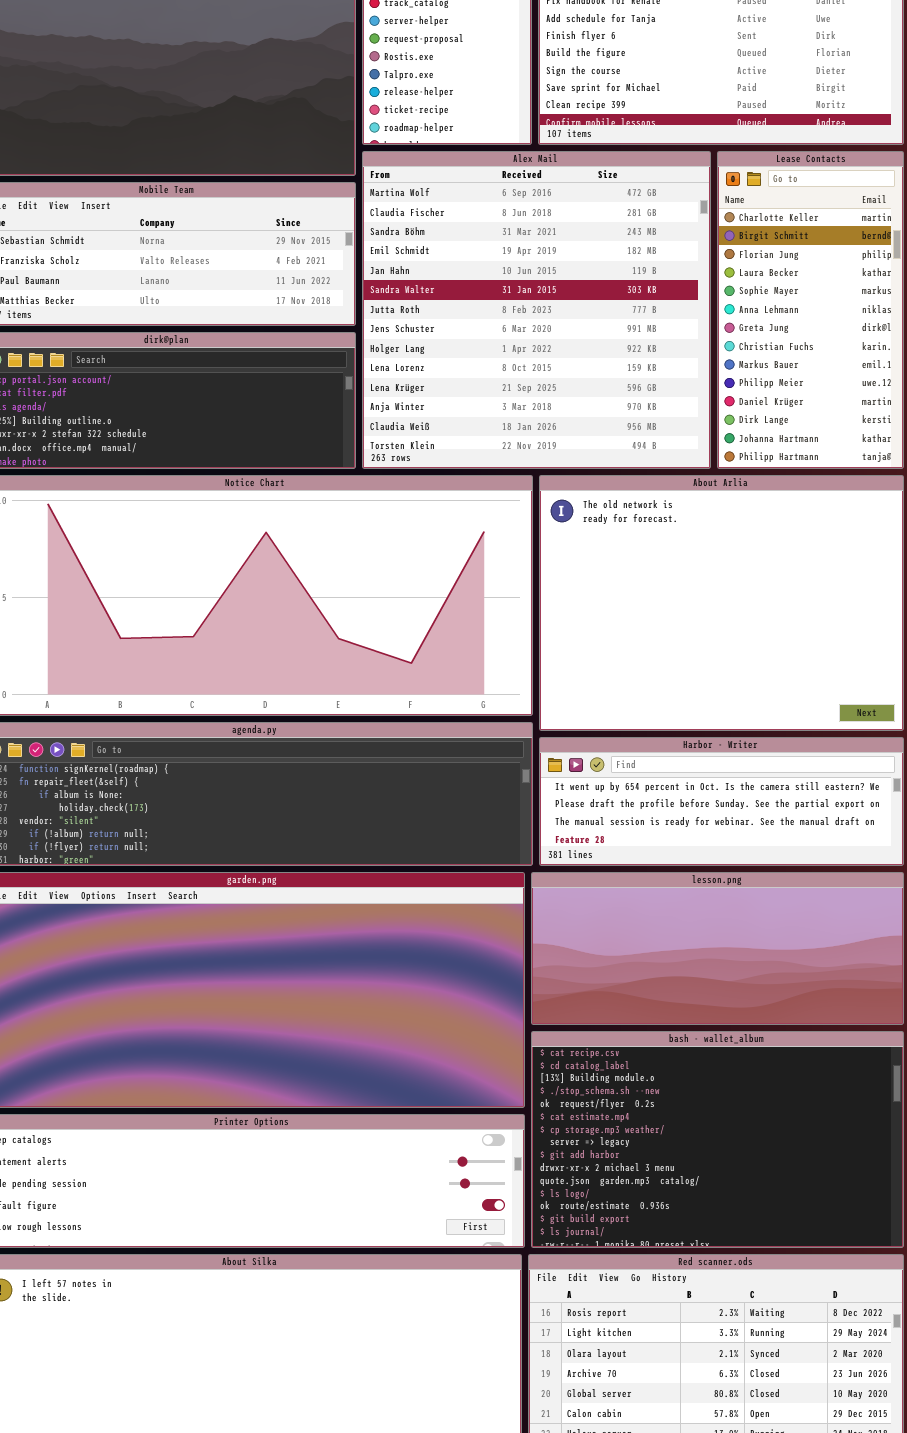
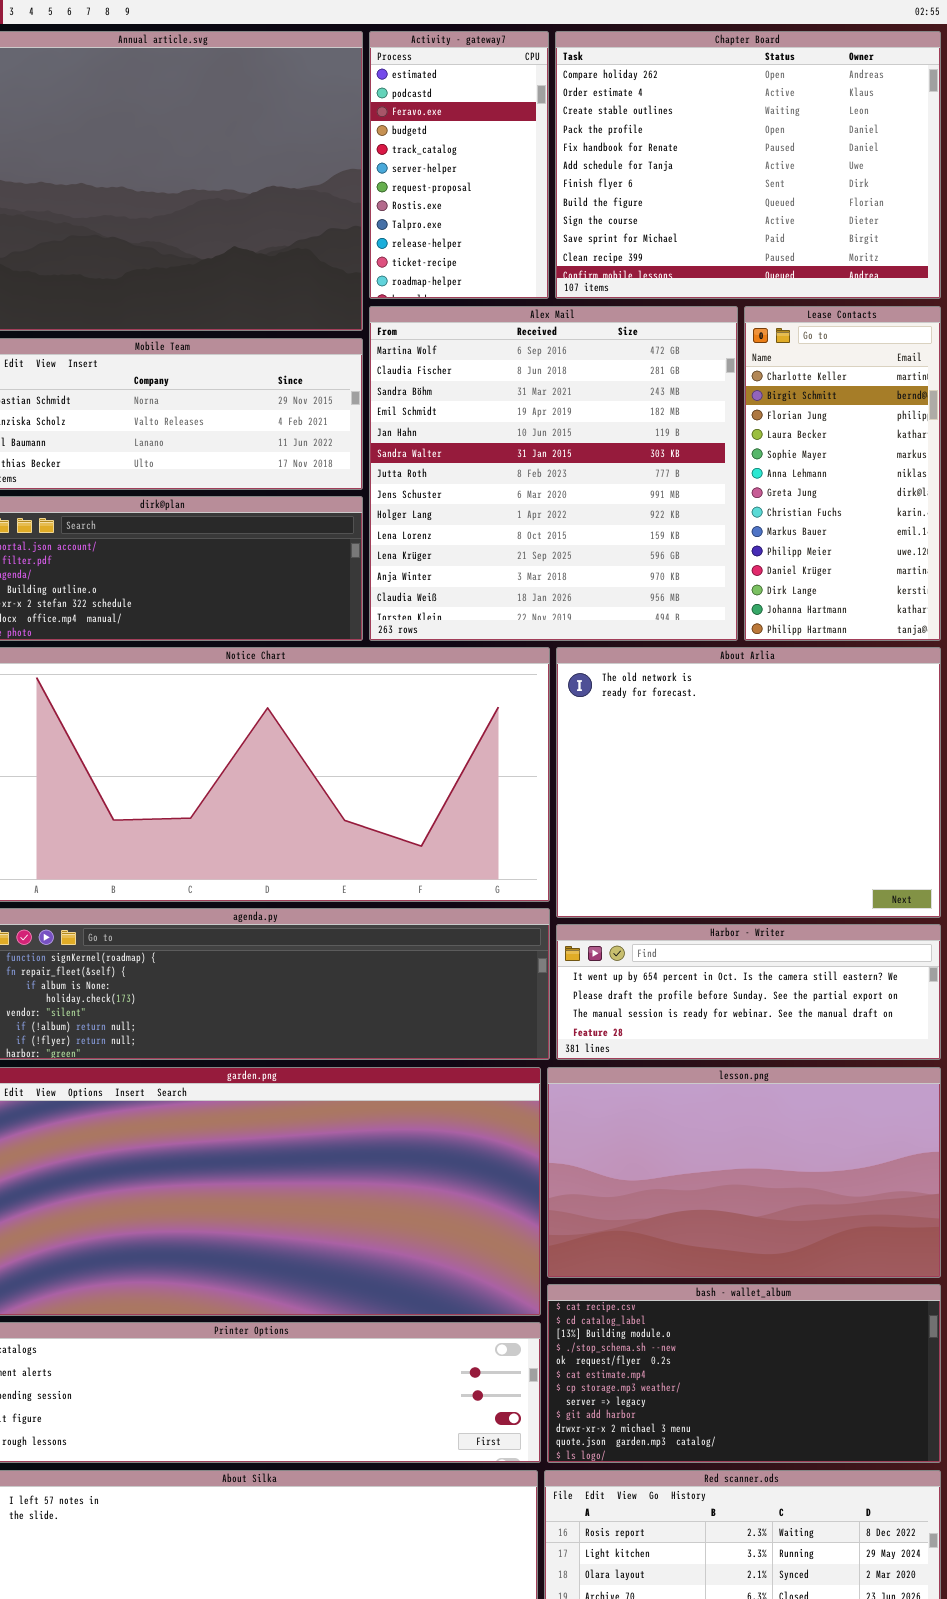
lesson.png: [531,872,904,1025] -> [547,1067,941,1278], resized
bash - wallet_album: [531,1031,904,1248] -> [547,1284,941,1463], resized

